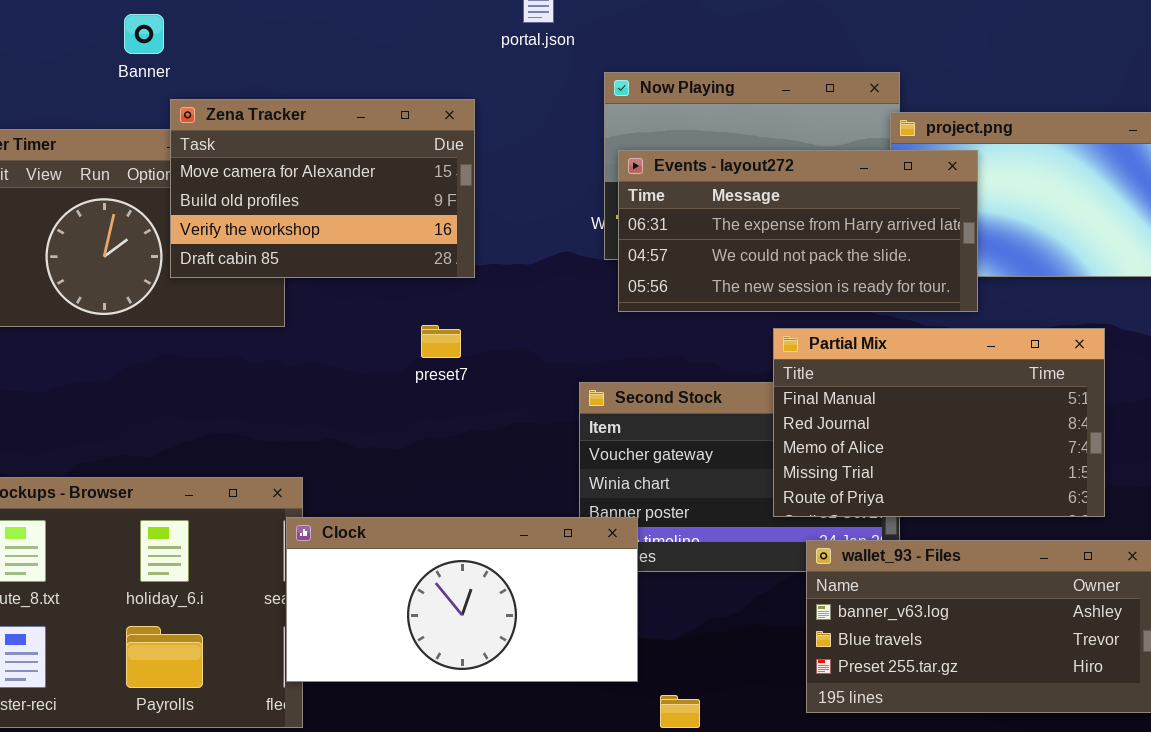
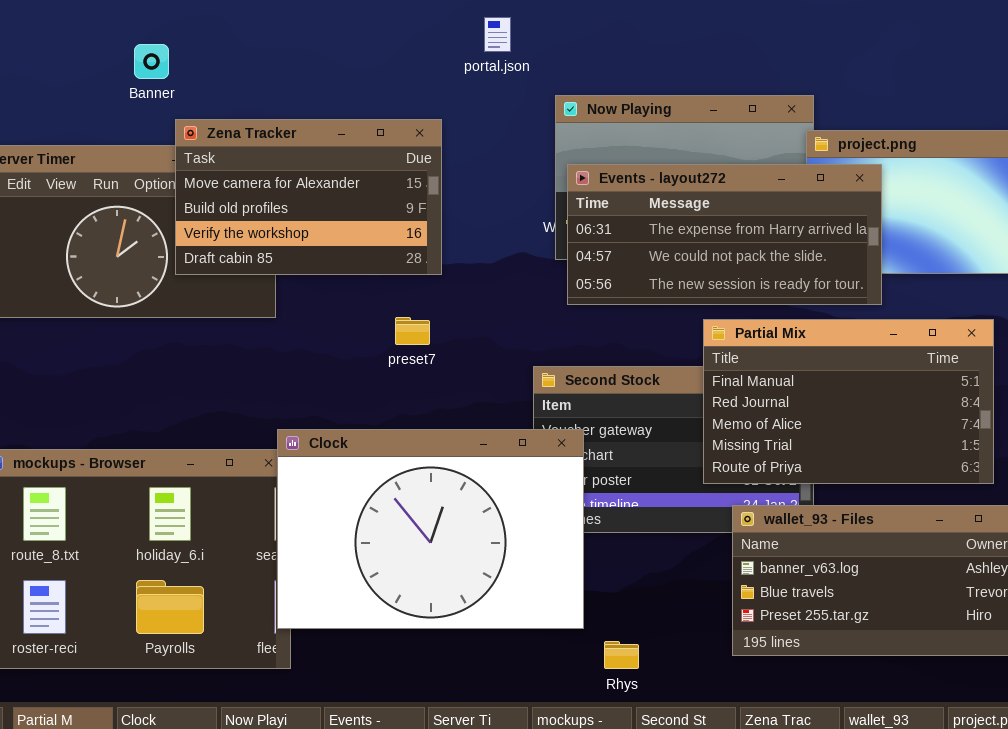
Clock: [286,517,638,682] -> [277,429,584,629], resized

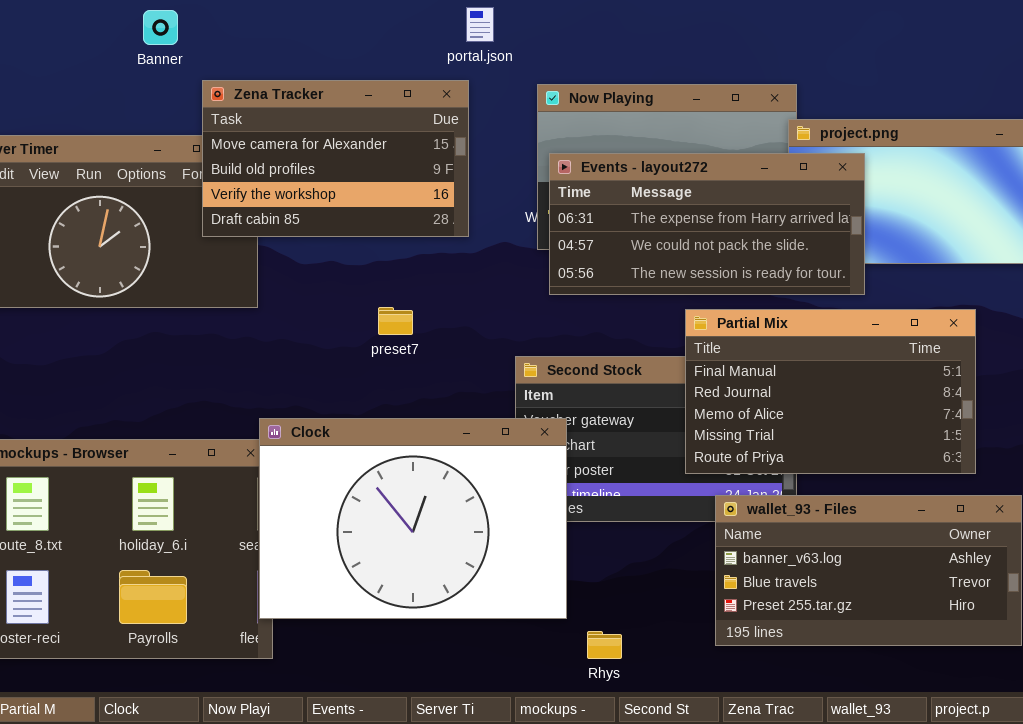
Banner: [134,44,169,79] -> [143,10,178,45], moved
Zena Tracker: [175,119,442,275] -> [202,80,469,237], moved

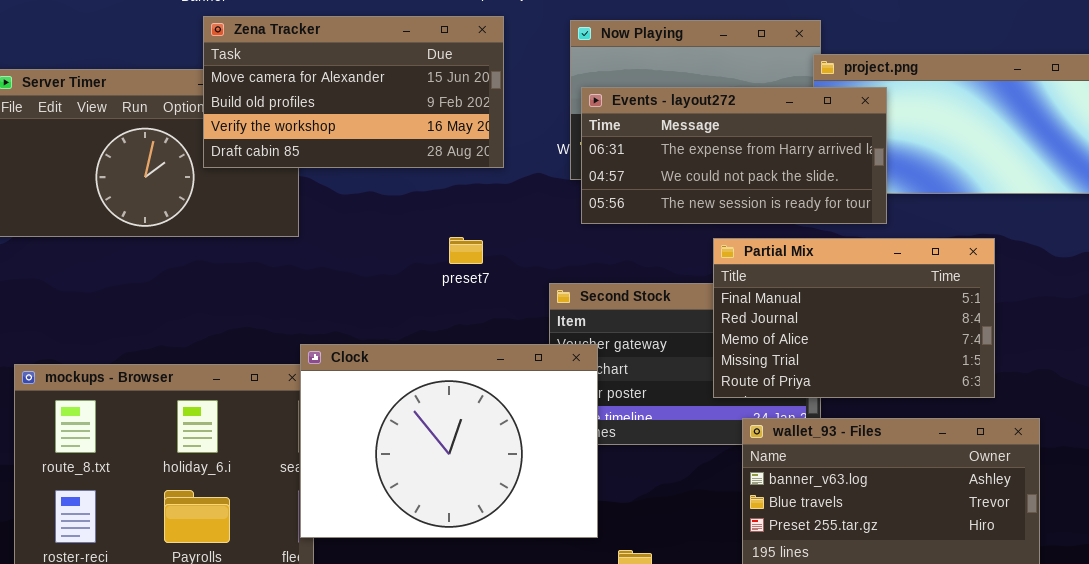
Zena Tracker: [202,80,469,237] -> [203,16,504,168], resized
preset7: [378,307,413,335] -> [449,237,483,264], moved

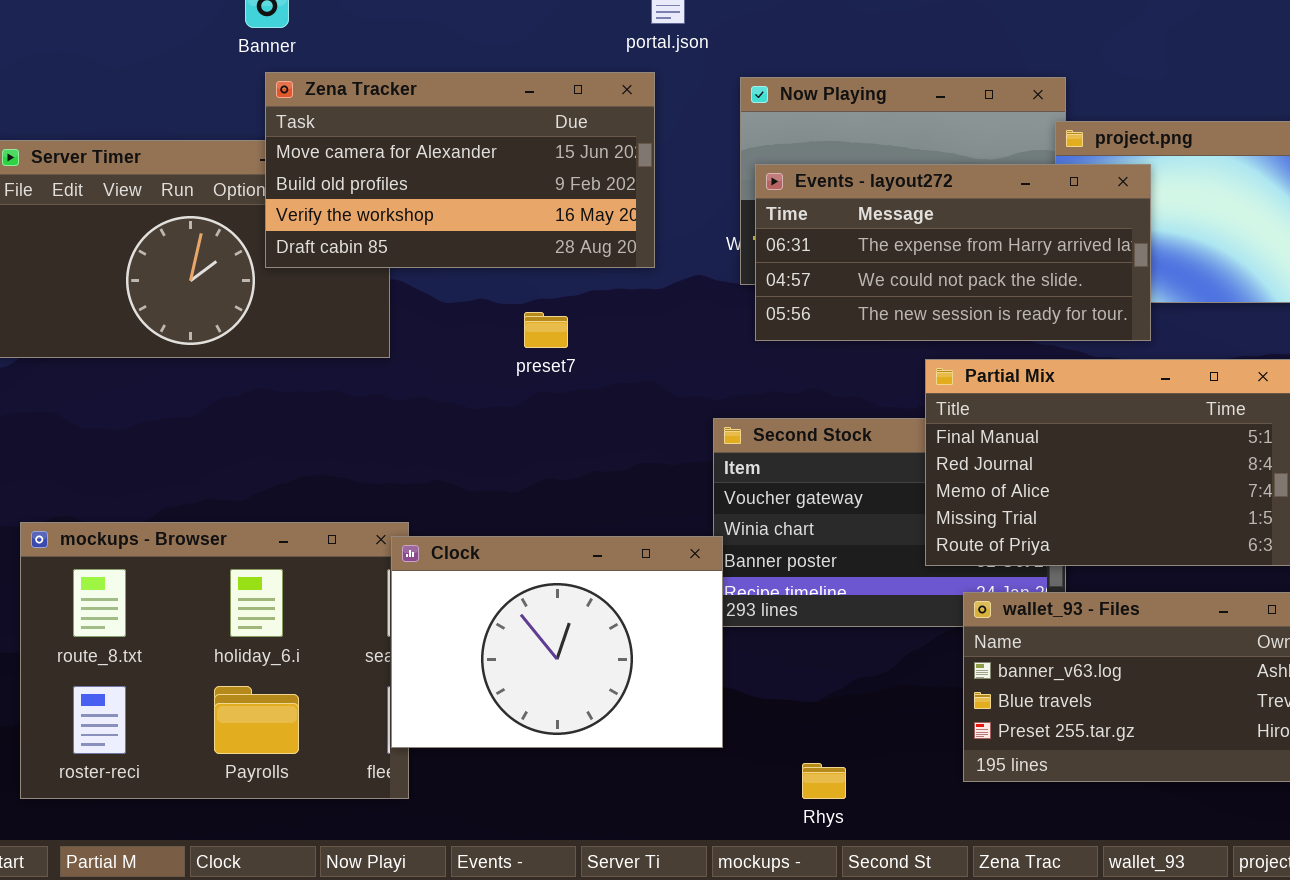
preset7: [449,237,483,264] -> [524,312,568,348], moved
Clock: [300,344,598,538] -> [391,536,723,748], resized

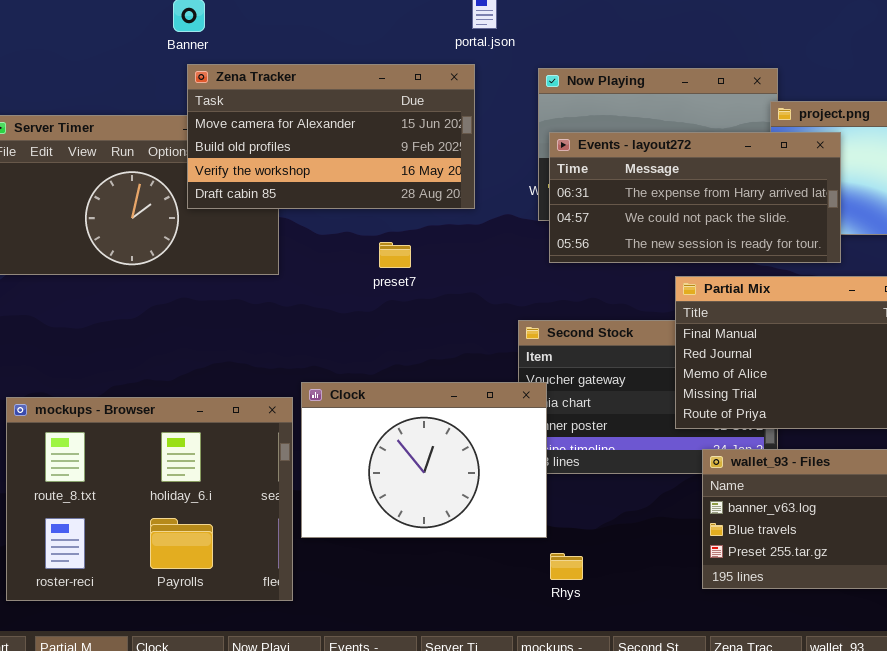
Clock: [391,536,723,748] -> [301,382,547,538], moved
Rhys: [802,763,846,799] -> [550,553,583,580], moved

